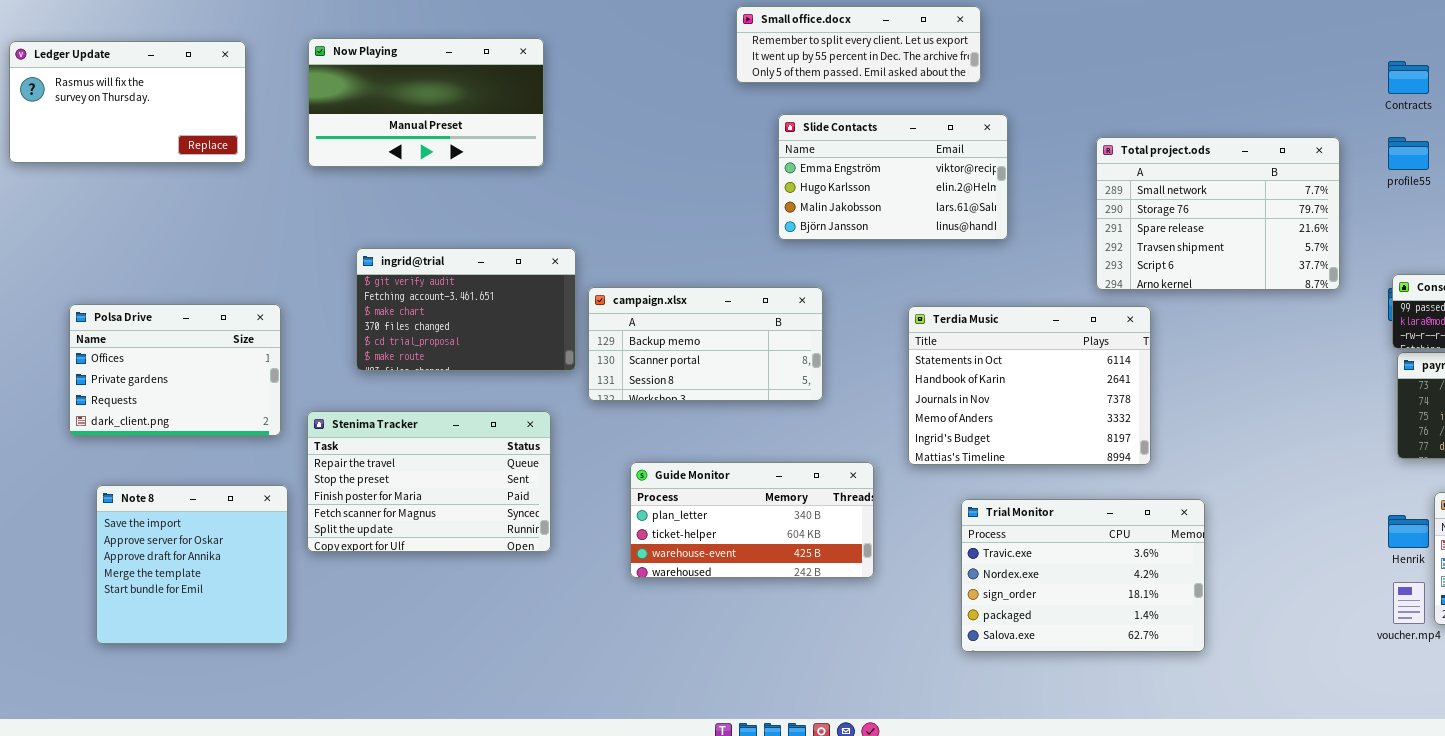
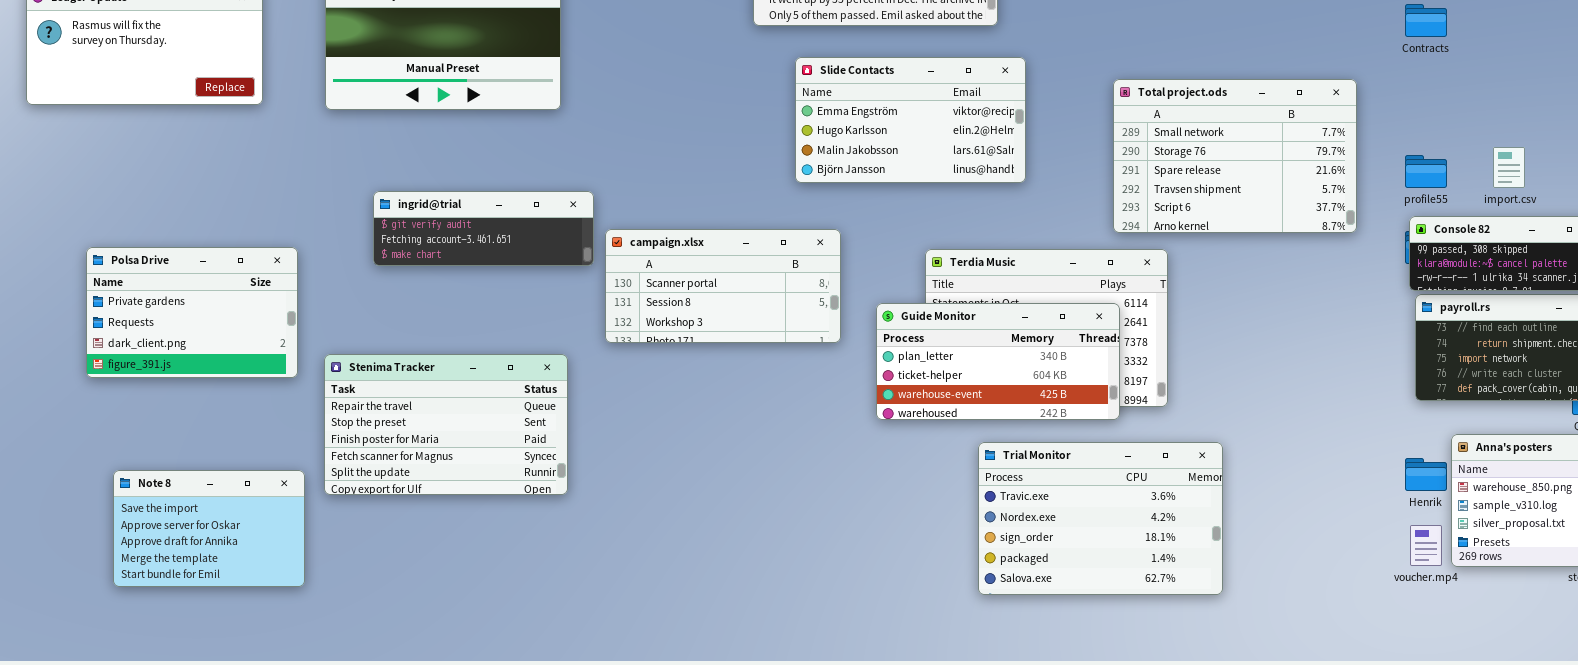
profile55: [1388,137,1429,170] -> [1405,155,1447,188], moved
ingrid@trial: [356,248,576,371] -> [373,191,594,266], resized
campaign.xlsx: [588,287,823,401] -> [605,229,841,343], scrolled down 1 row
Polsa Drive: [69,304,281,436] -> [86,247,298,378], scrolled down 1 row
Guide Monitor: [630,462,874,578] -> [876,303,1120,420], moved
Note 8: [96,485,288,644] -> [113,470,305,587], resized

